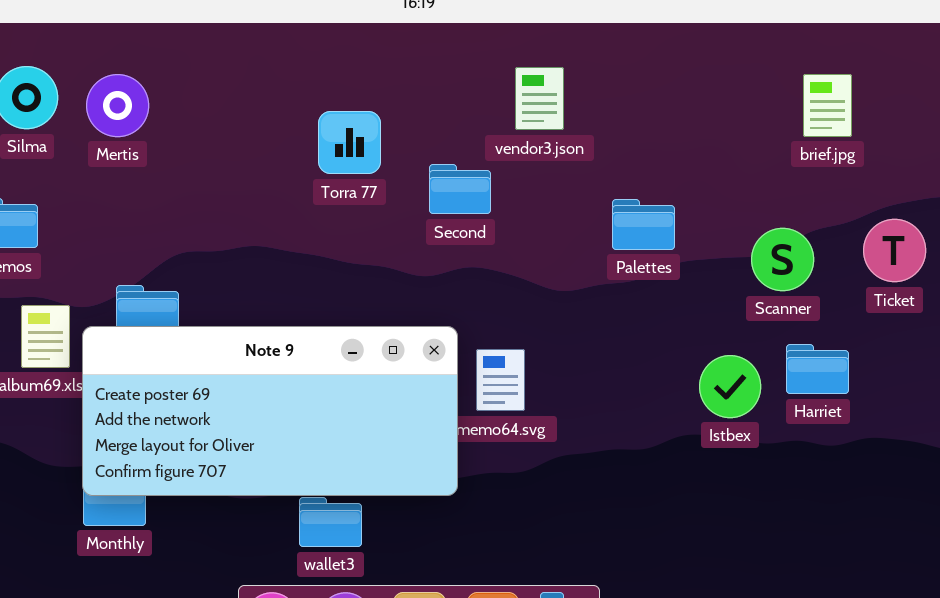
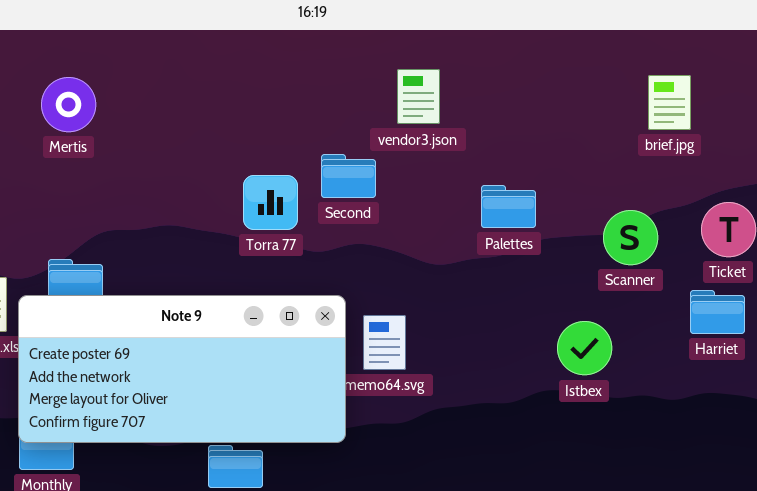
Mertis: [86,74,149,137] -> [41,77,96,132], moved
Torra 77: [318,111,381,174] -> [243,175,298,230], moved
Harriet: [786,344,849,394] -> [690,290,745,334], moved

